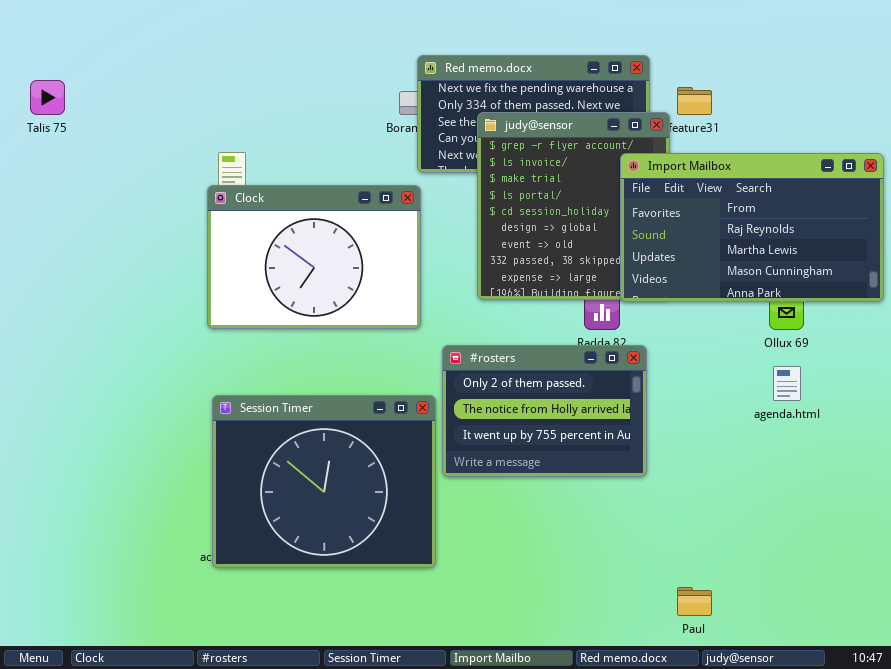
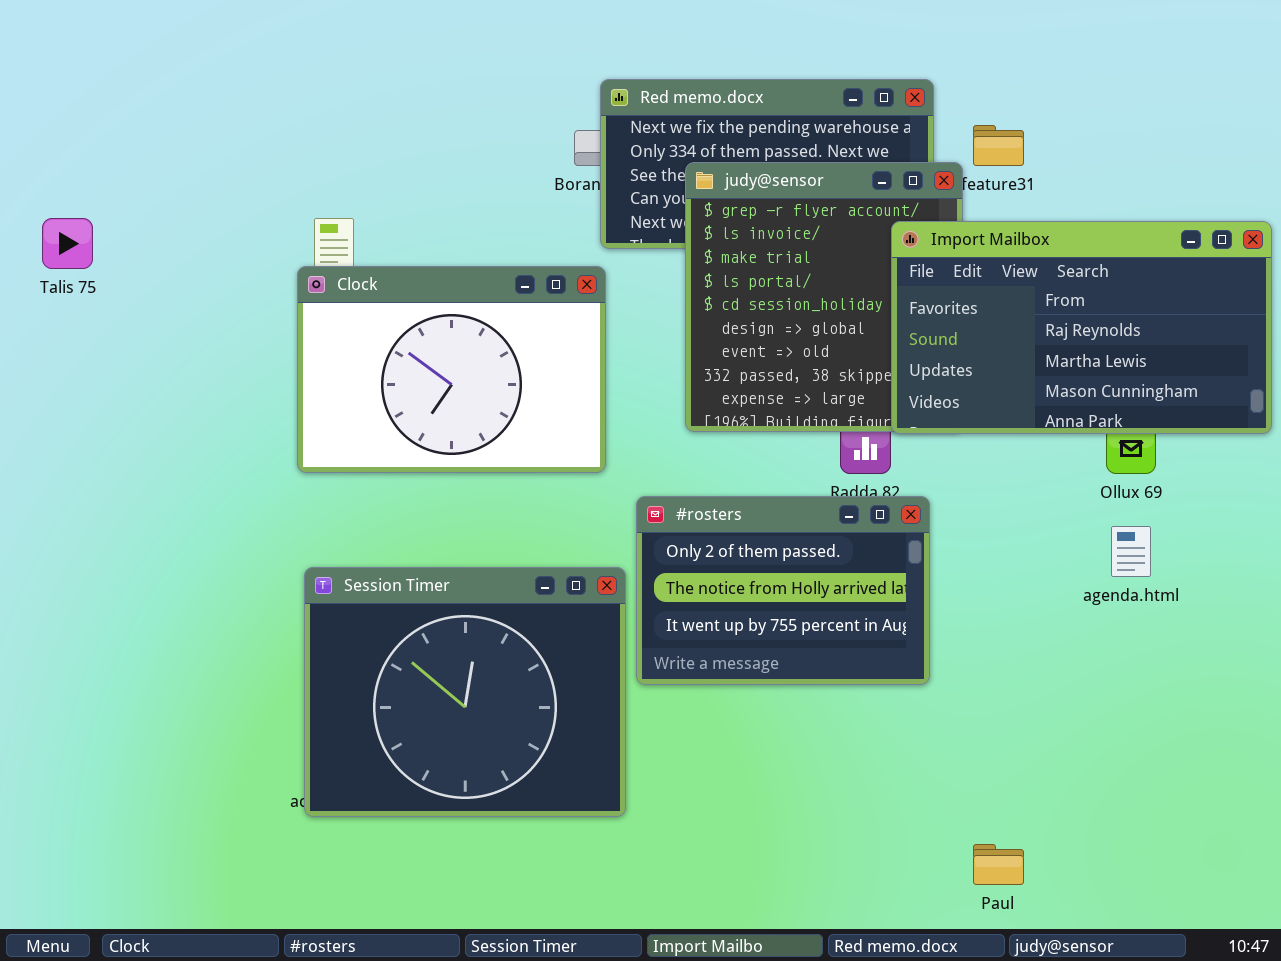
Talis 75: [30,80,65,115] -> [42,218,93,269], moved

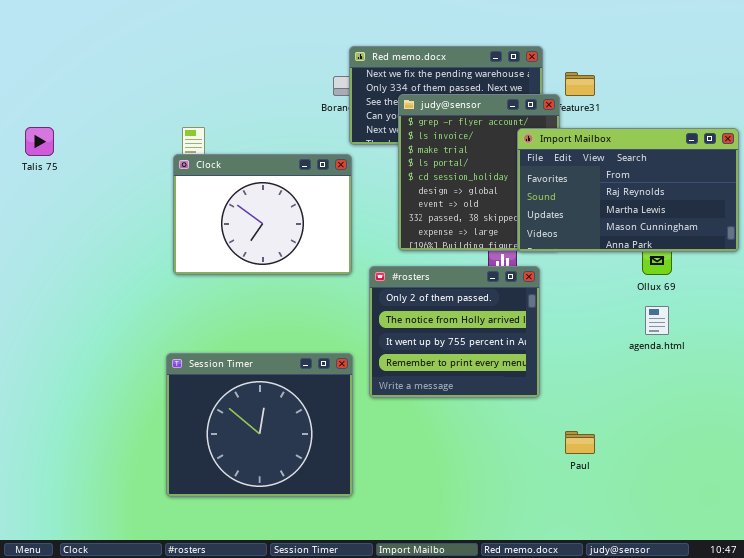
#rosters: [636,496,930,685] -> [369,266,540,398], resized
Session Timer: [304,567,626,817] -> [166,353,353,497], moved
Paul: [973,844,1024,885] -> [565,431,595,454], moved

